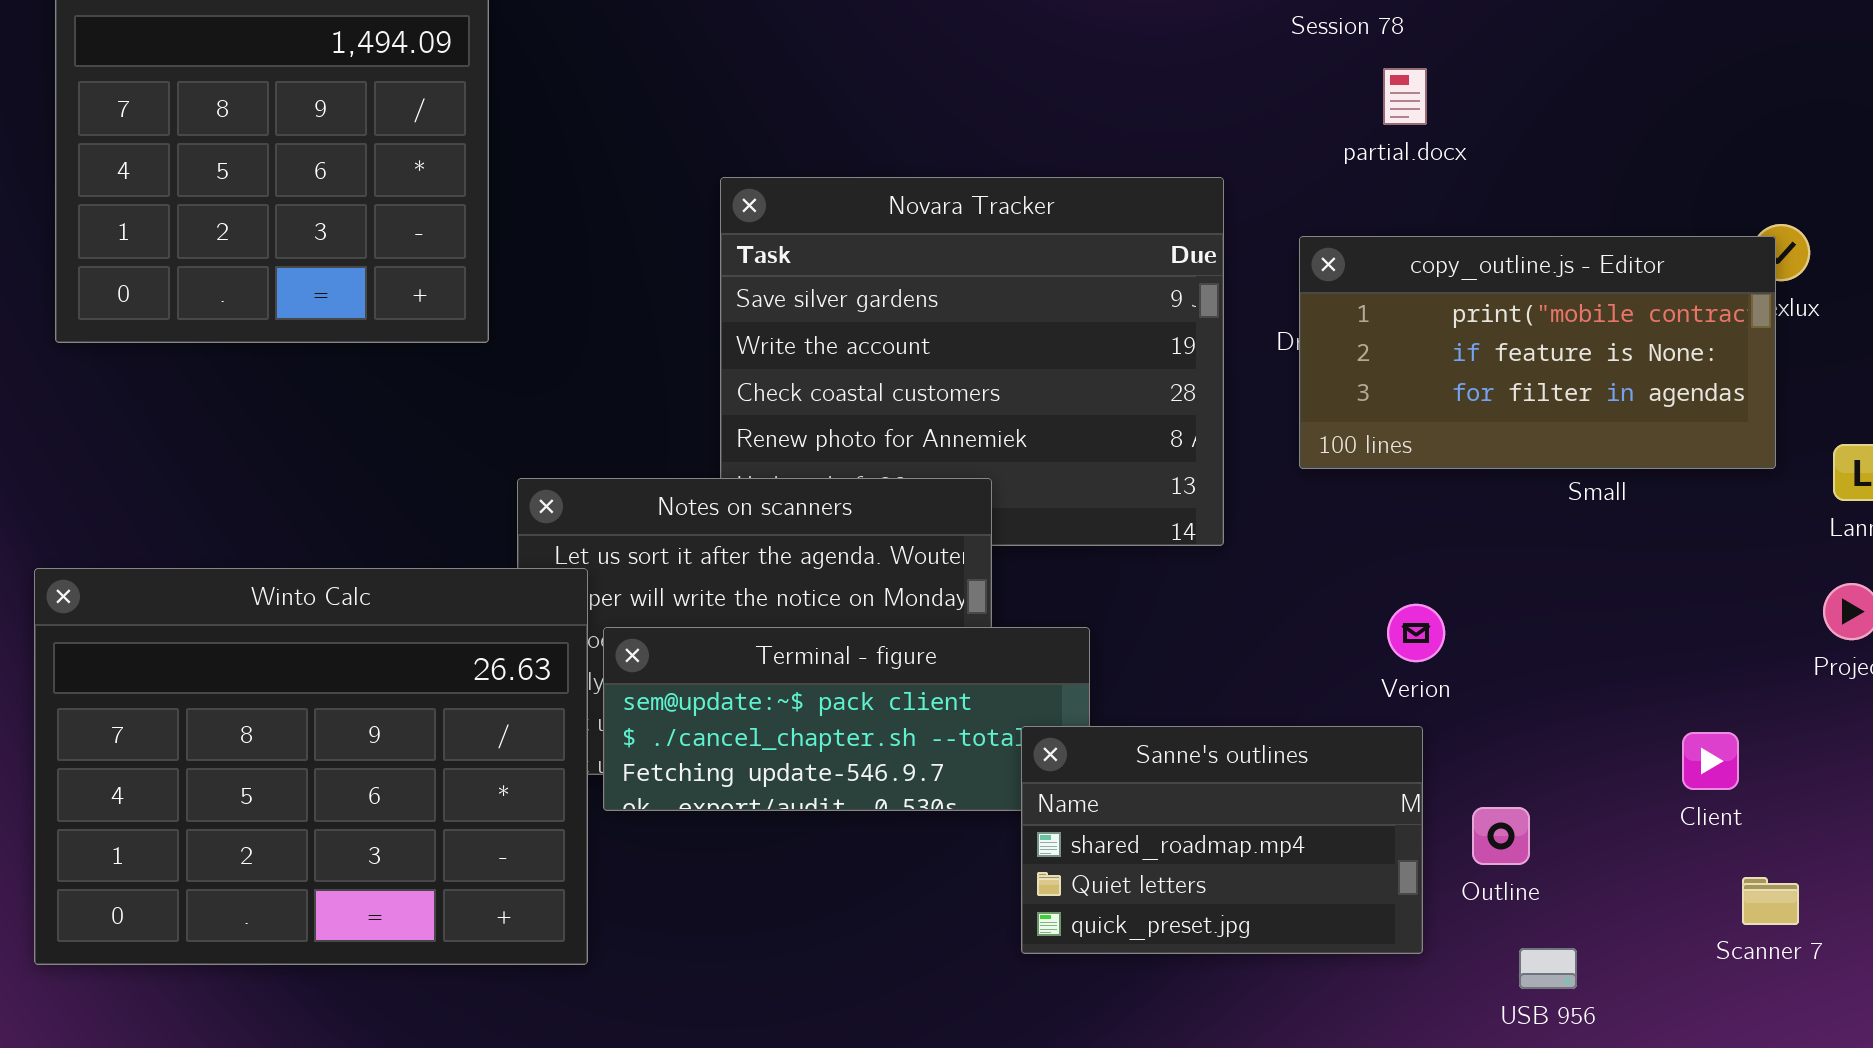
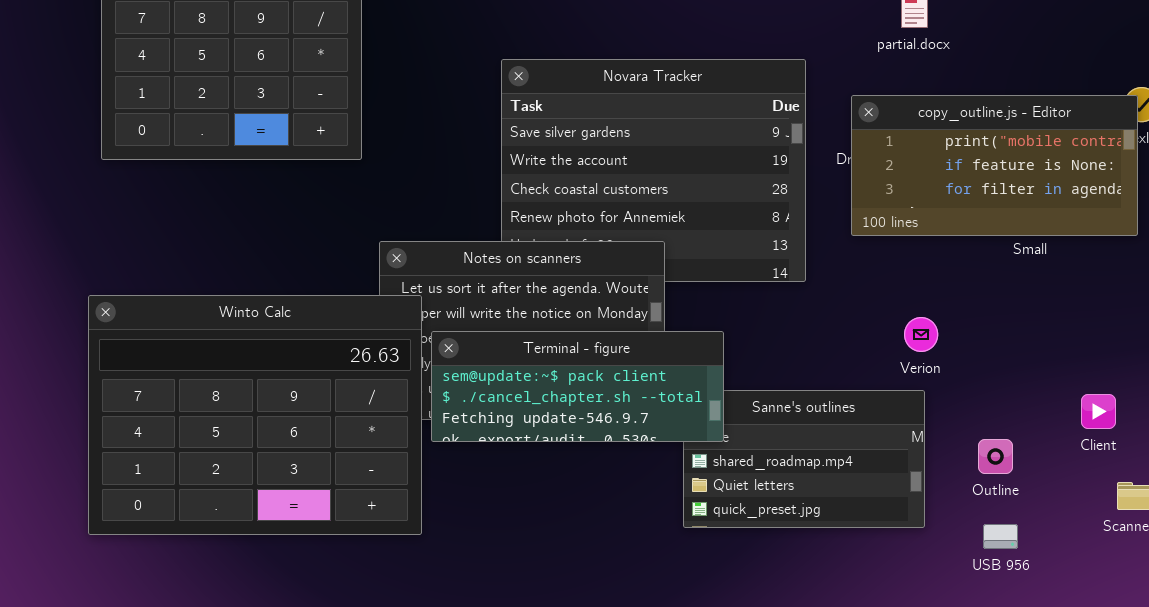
Terminal - figure: [603,627,1090,811] -> [431,331,724,442], raised
Outline: [1472,807,1530,865] -> [978,439,1013,474], moved

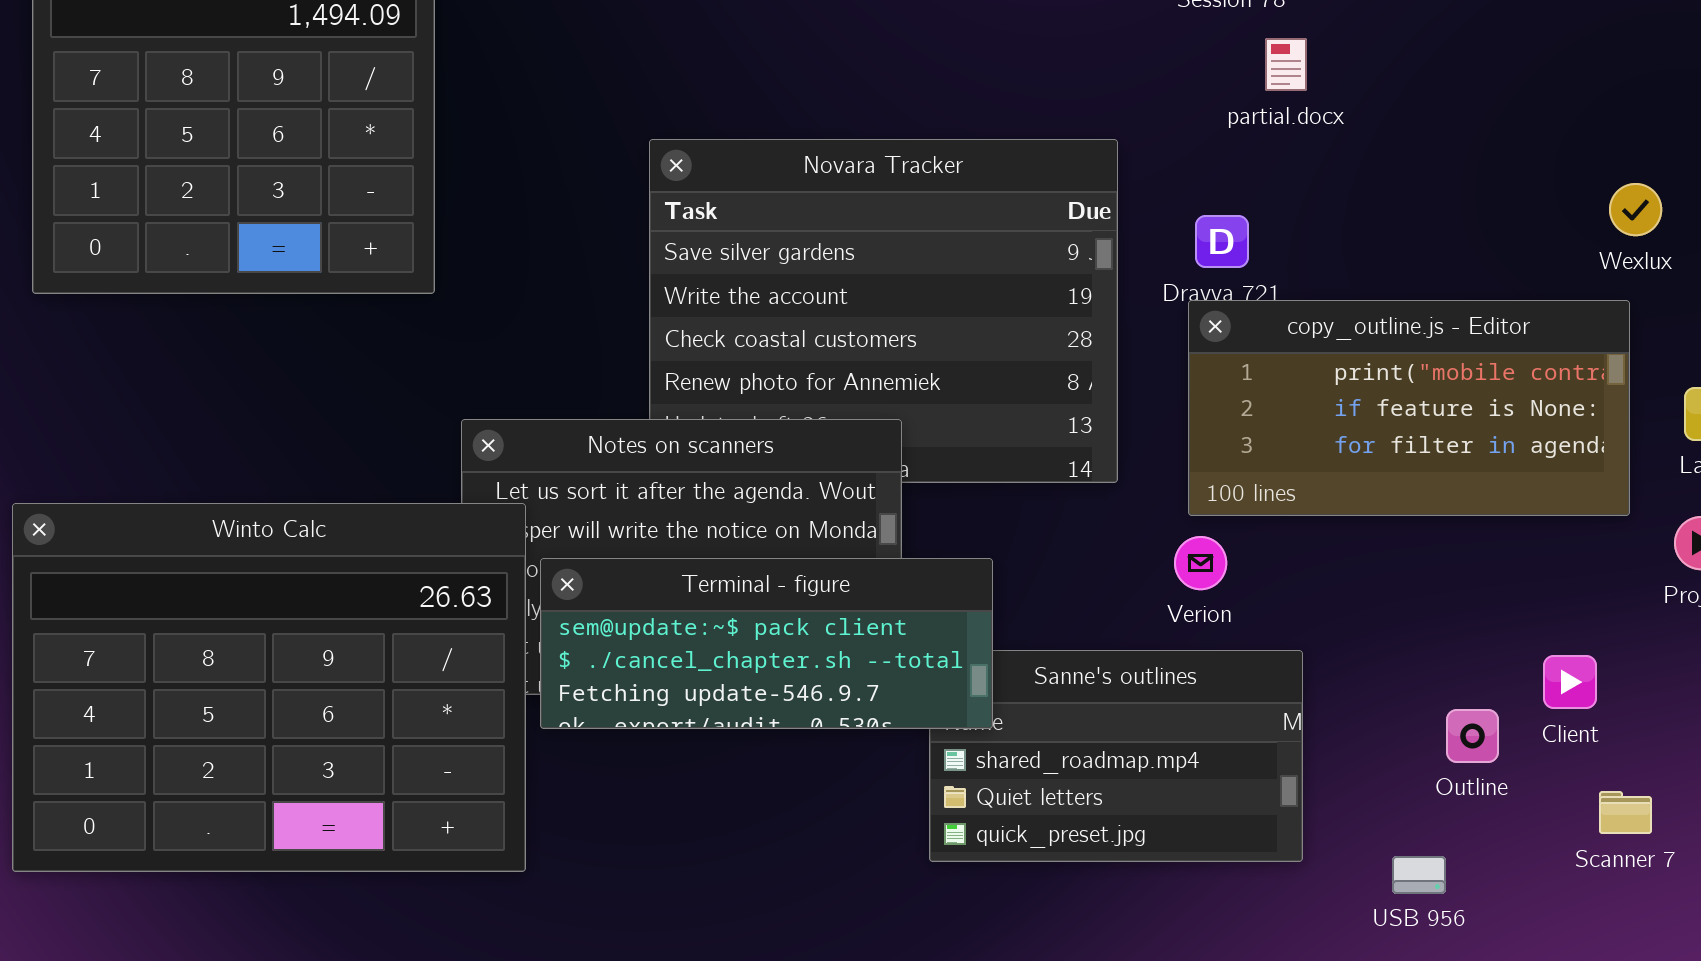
copy_outline.js - Editor: [851,95,1138,236] -> [1188,300,1630,516], moved
Verion: [904,317,938,352] -> [1174,536,1227,590], moved
Outline: [978,439,1013,474] -> [1446,709,1499,763], moved

